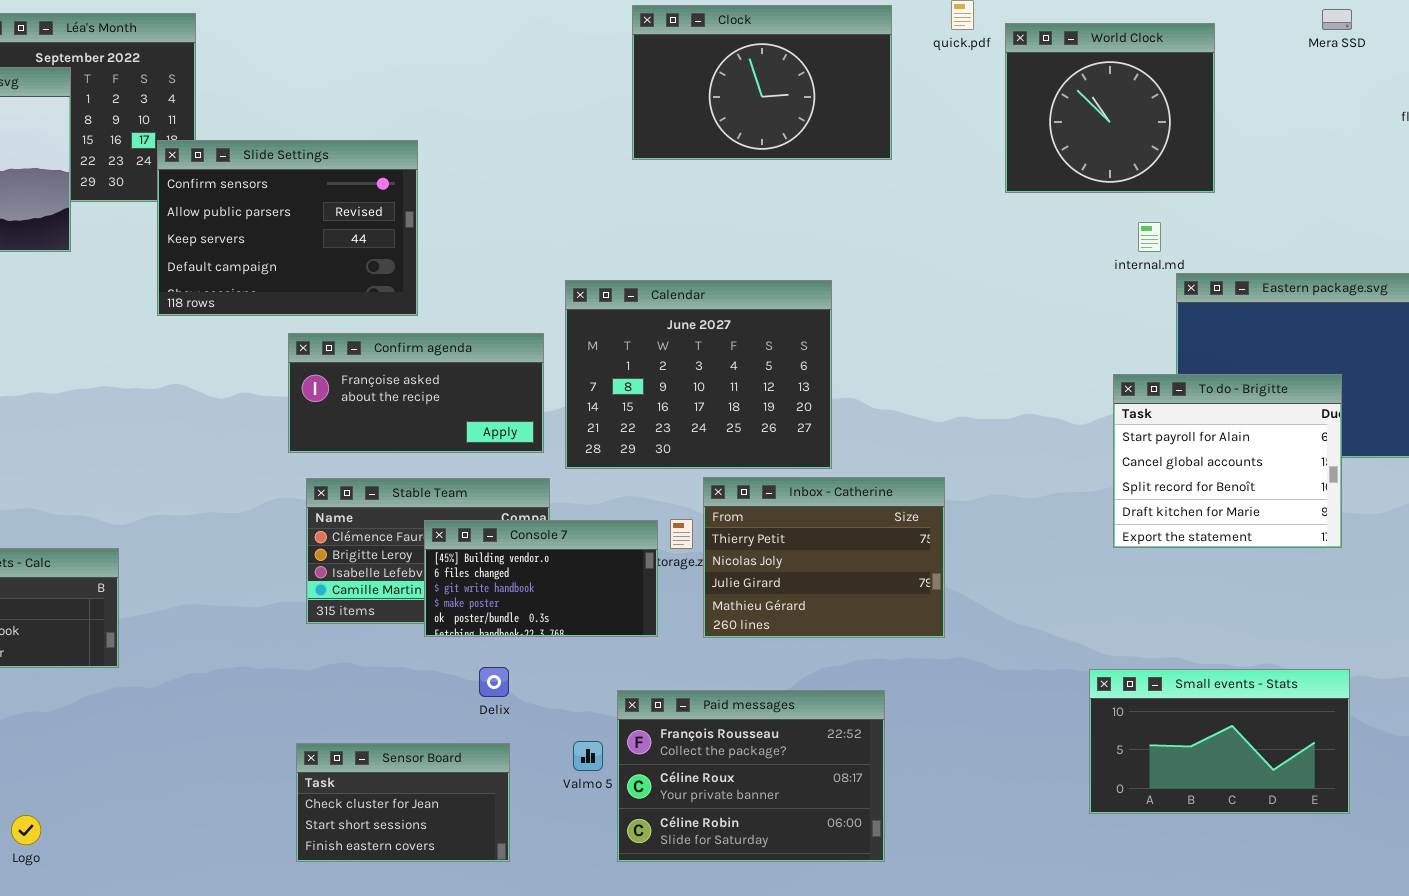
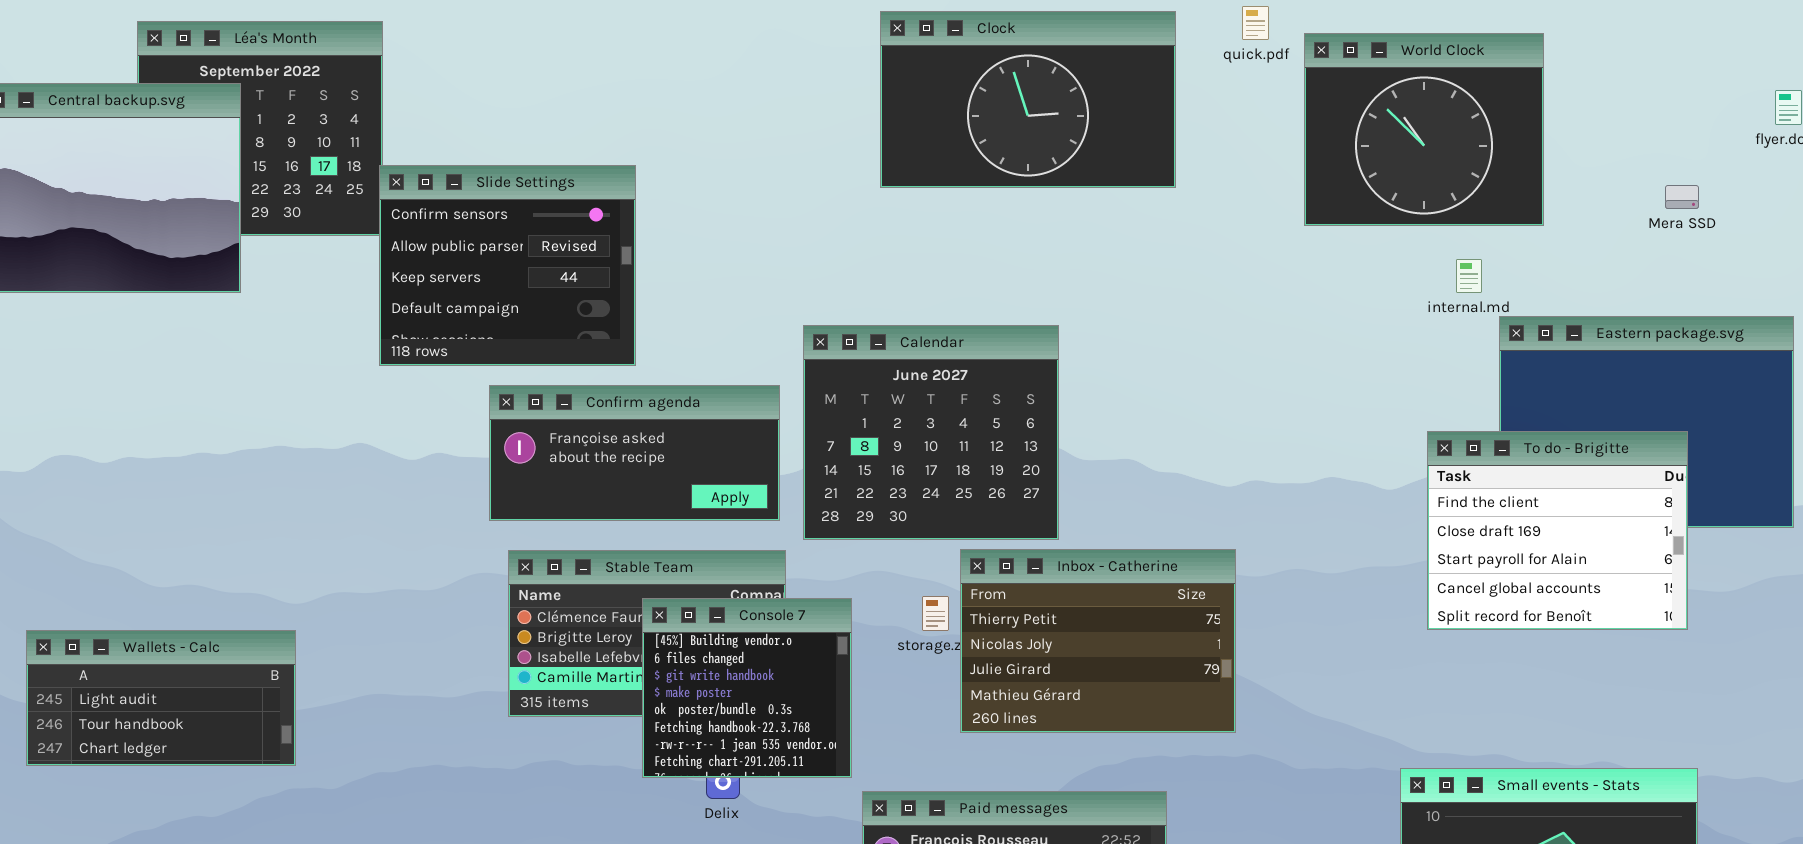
Mera SSD: [1322,9,1352,30] -> [1665,185,1699,209], moved
Slide Settings: [157,140,418,316] -> [379,165,636,366], resized
Calendar: [565,280,832,469] -> [803,325,1059,540], resized
To do - Brigitte: [1113,374,1342,548] -> [1427,431,1688,630], scrolled up 2 rows
Console 7: [424,520,658,637] -> [642,598,852,778], resized

